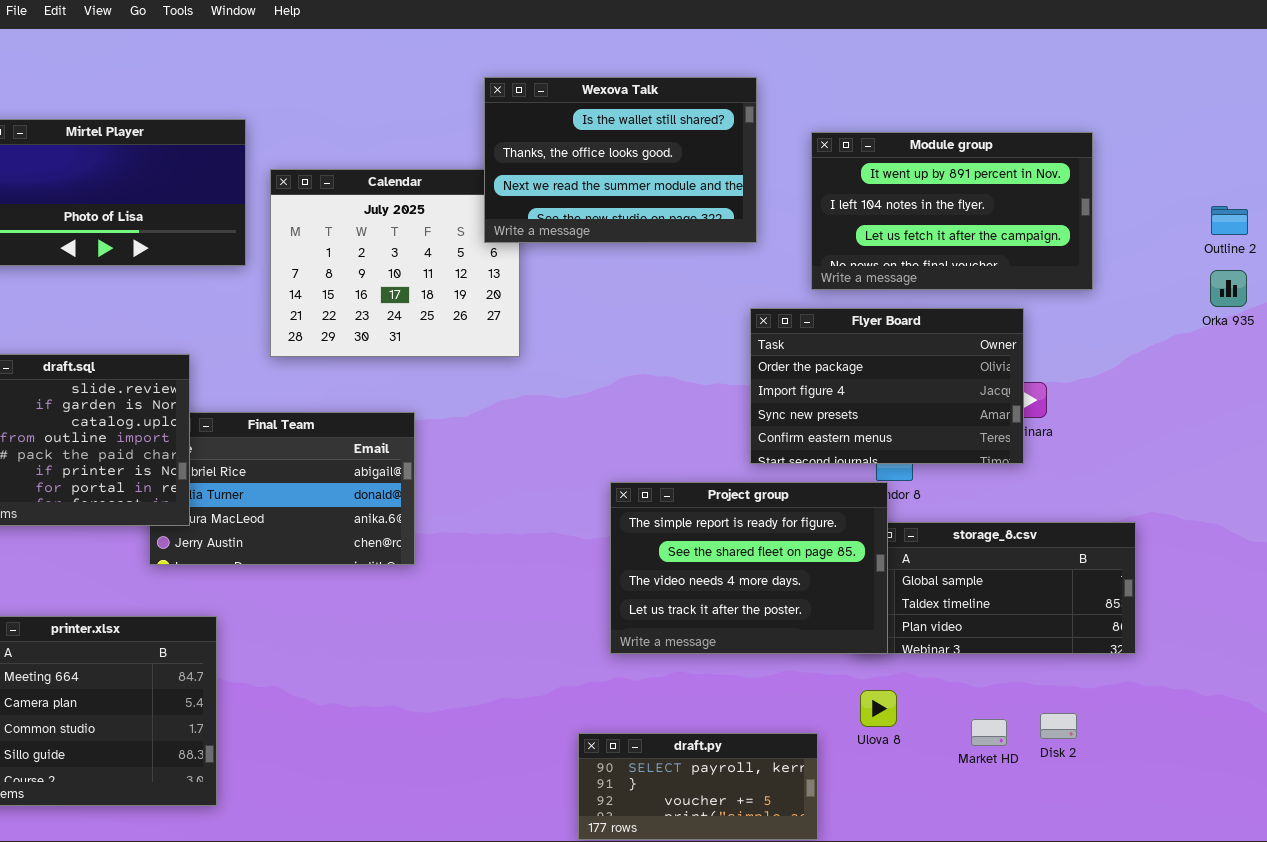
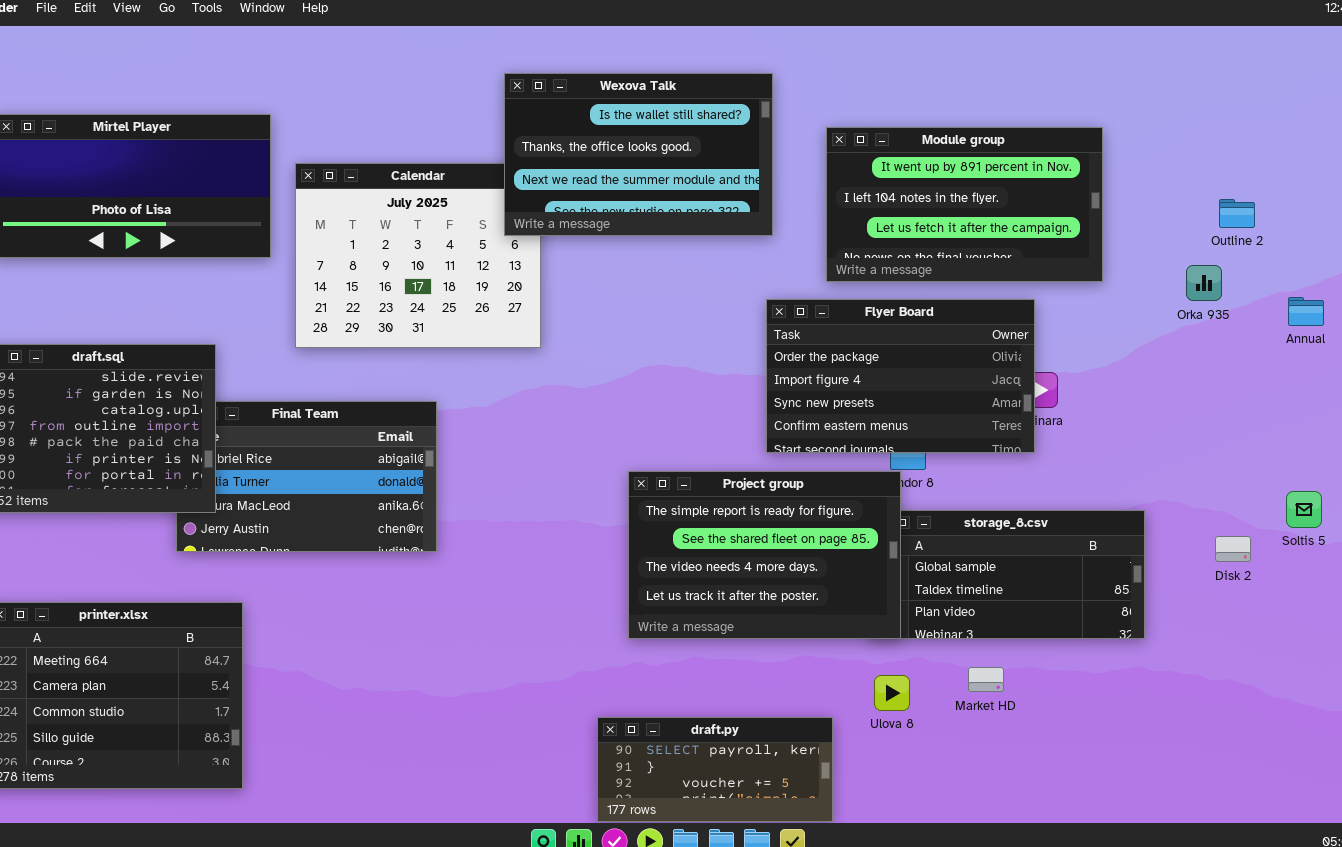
Orka 935: [1210,270,1247,307] -> [1186,265,1222,301], moved
Disk 2: [1040,713,1077,739] -> [1215,536,1251,562], moved
Market HD: [971,719,1007,746] -> [968,667,1004,692], moved

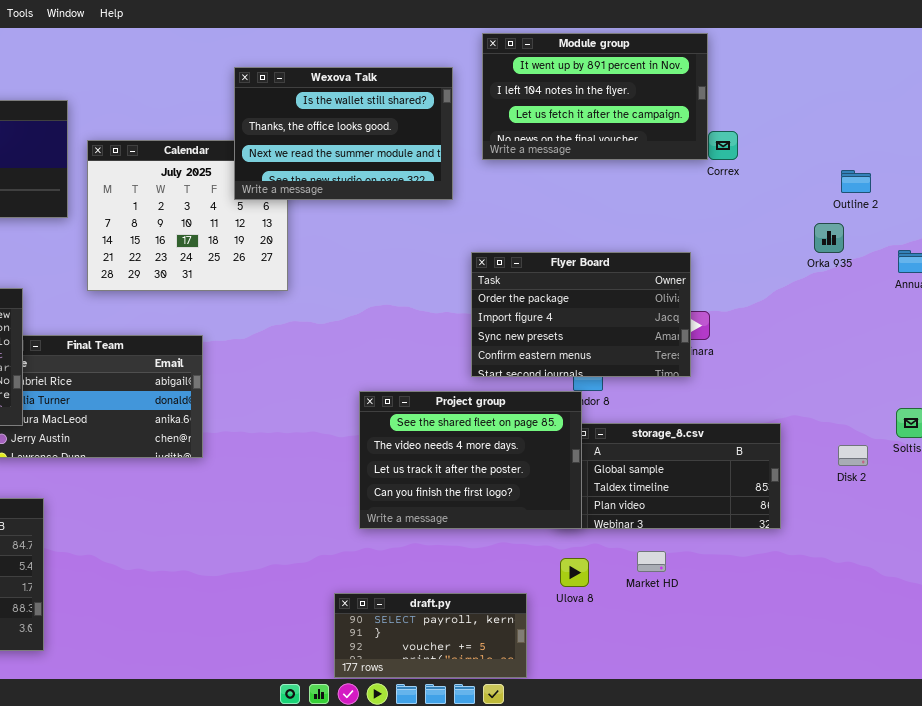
Wexova Talk: [504,73,773,236] -> [234,67,453,200], moved
Module group: [826,127,1103,282] -> [482,33,708,160], moved
Project group: [628,471,901,639] -> [359,391,582,529], scrolled down 1 row

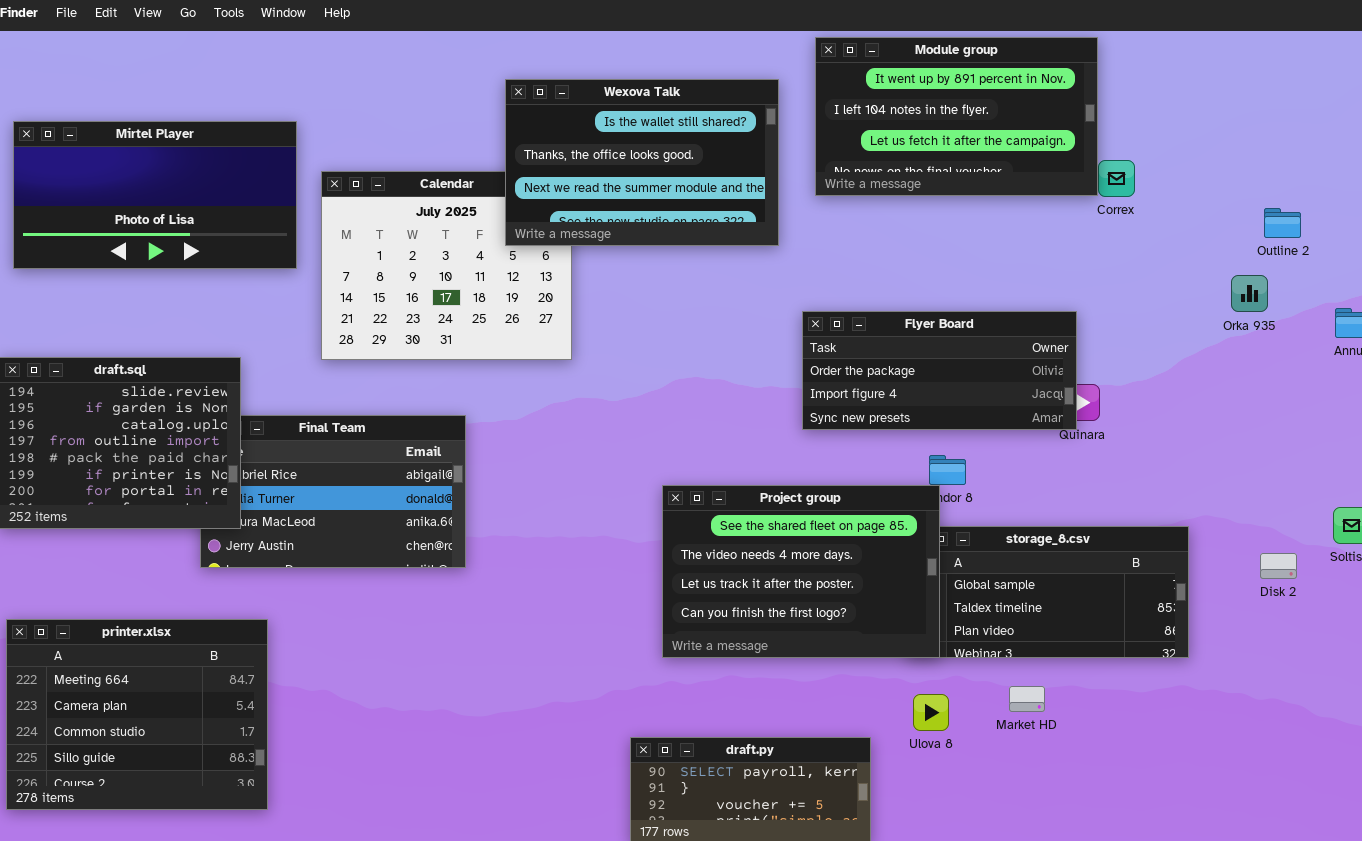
Flyer Board: [471,252,691,377] -> [802,311,1077,430], resized

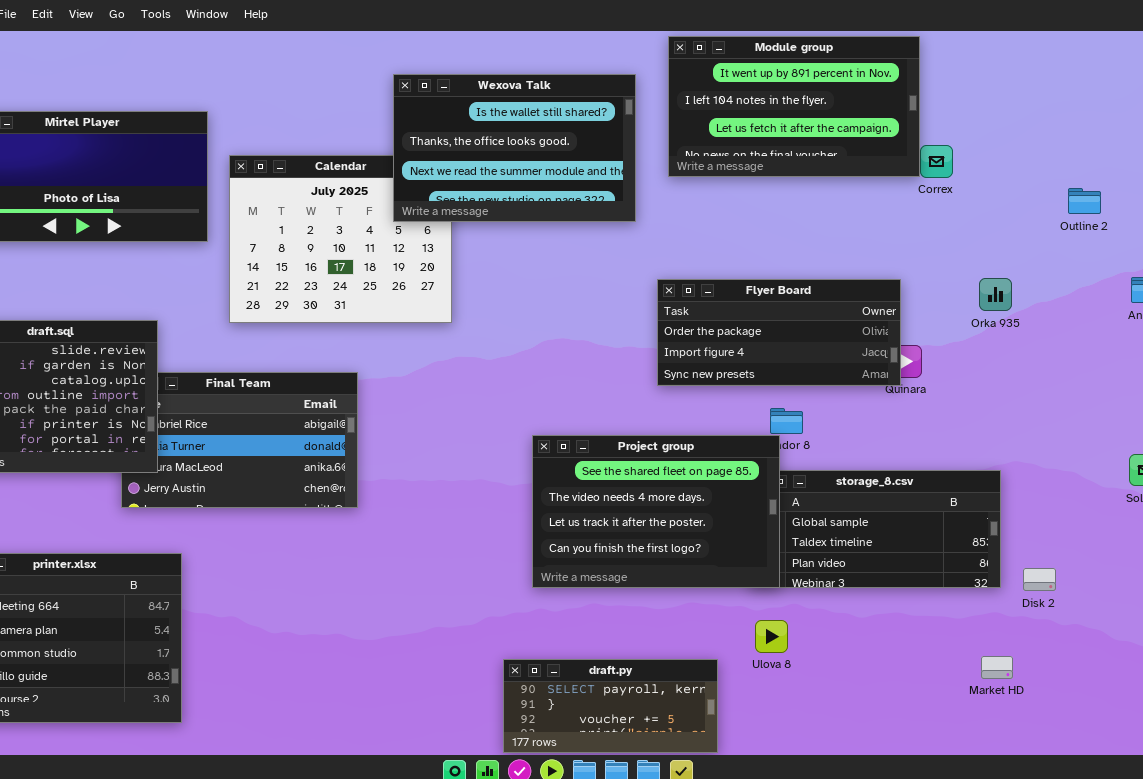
Orka 935: [1231,275,1268,312] -> [979,278,1012,311], moved
Disk 2: [1260,553,1297,579] -> [1023,568,1056,591], moved
Market HD: [1009,686,1045,712] -> [981,656,1013,679], moved

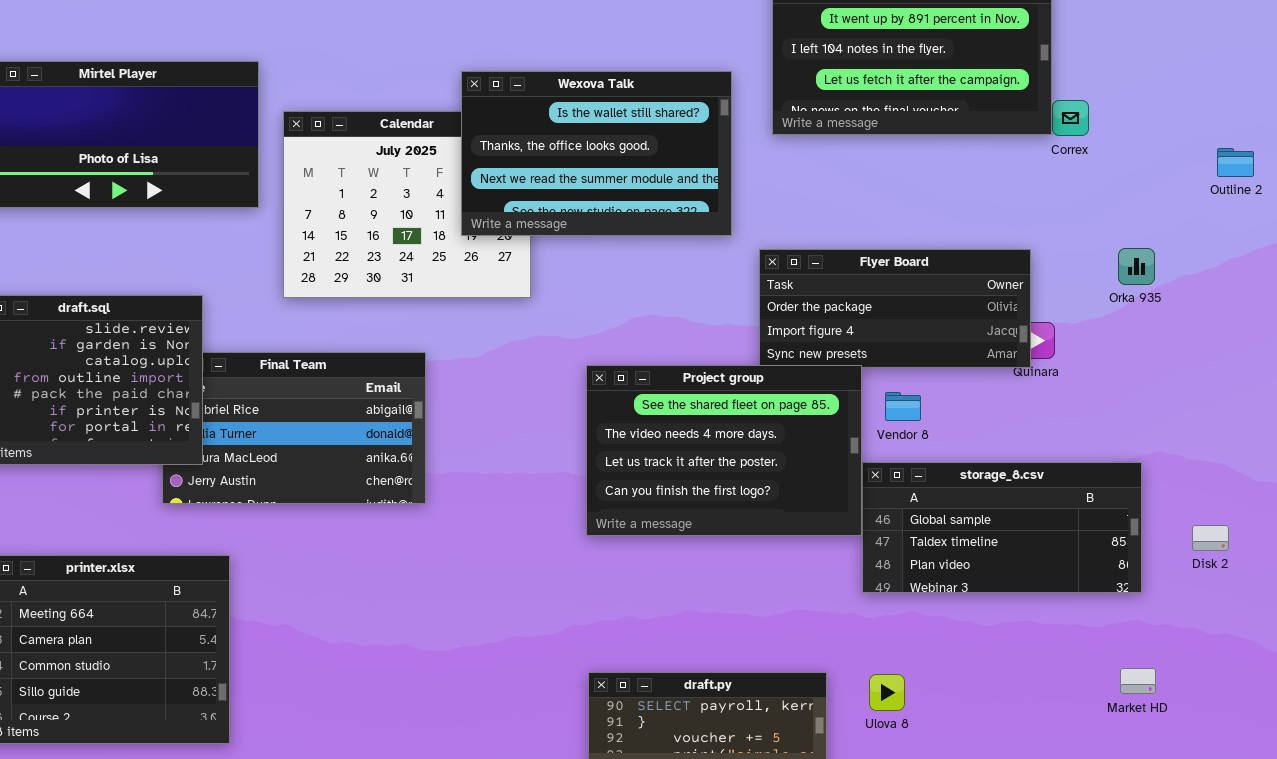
Wexova Talk: [393,74,636,222] -> [461,71,732,236], moved
Project group: [532,435,780,588] -> [586,365,862,536], moved
Disk 2: [1023,568,1056,591] -> [1192,525,1229,551], moved
Ulova 8: [755,620,788,653] -> [869,674,905,711], moved

